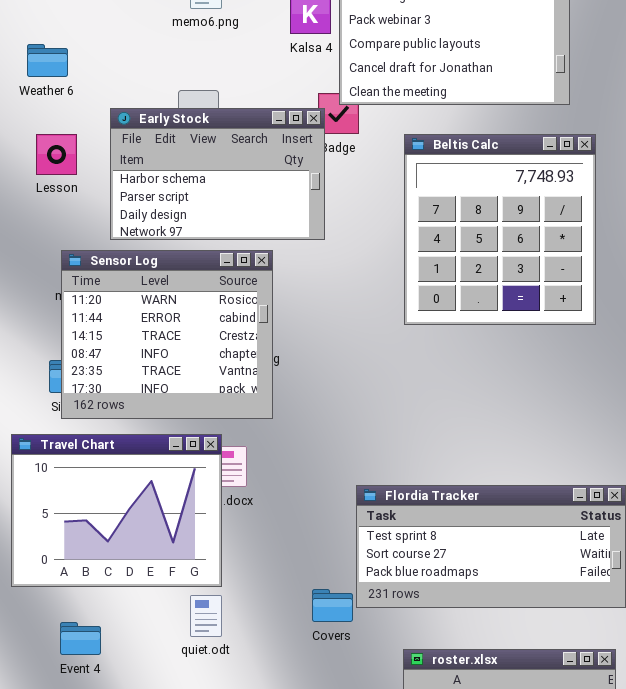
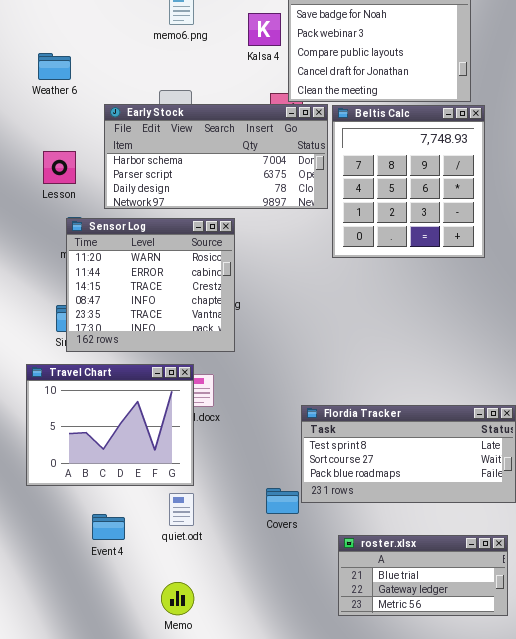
Early Stock: [110,108,325,240] -> [104,104,328,209], resized
Lesson: [36,134,77,175] -> [43,151,76,184], moved
Beltis Calc: [404,134,596,325] -> [332,105,485,258], moved
Event 4: [60,622,101,655] -> [92,514,125,540], moved

